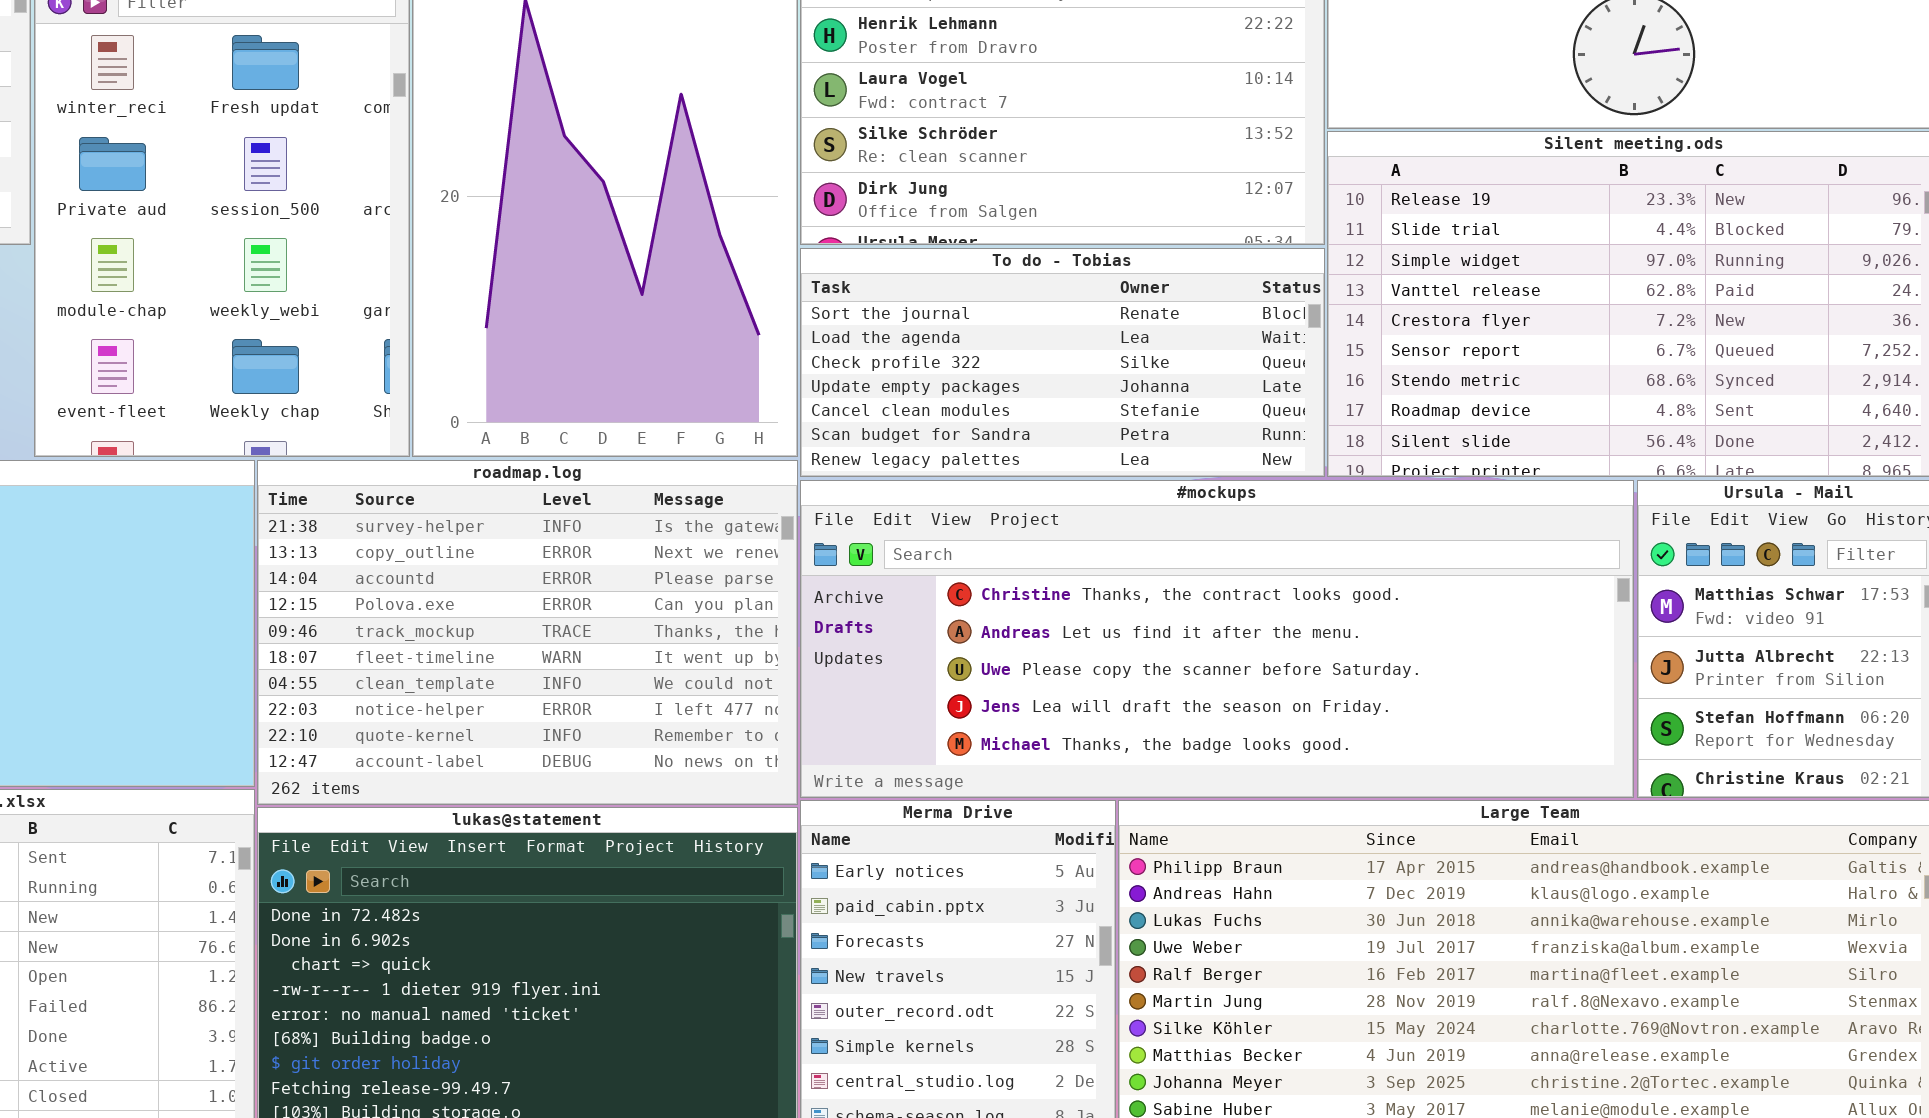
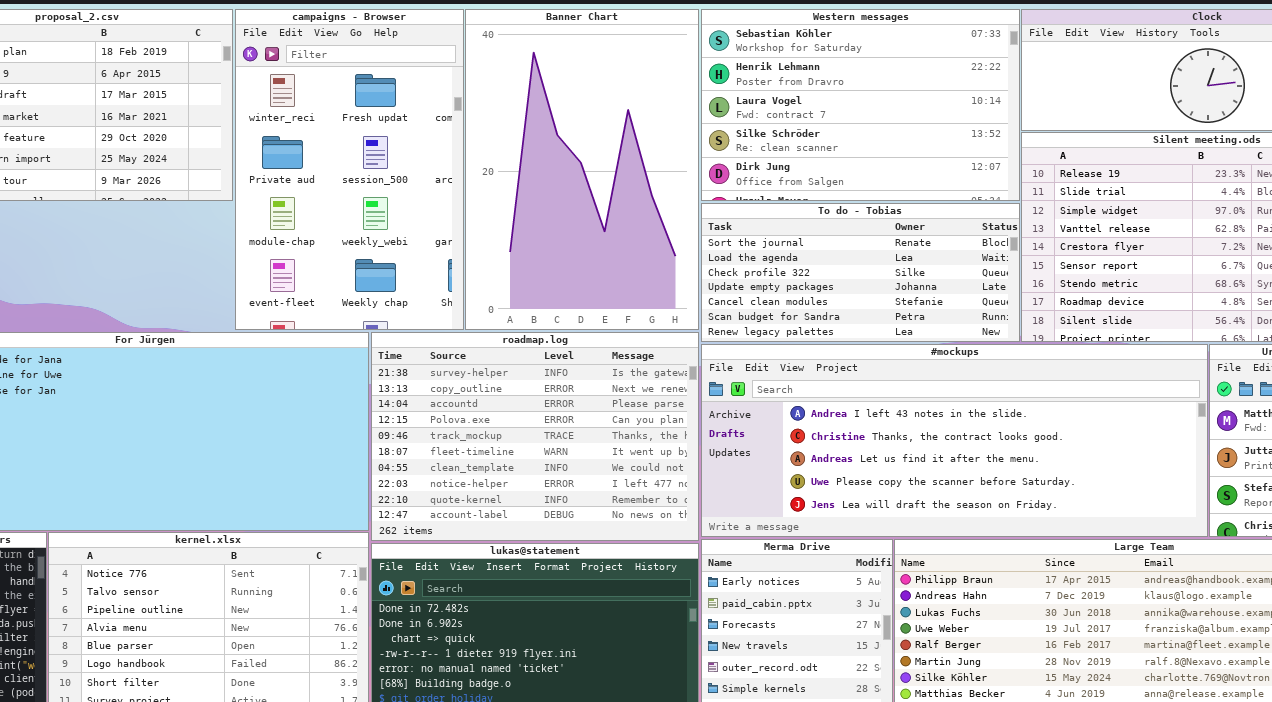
#mockups: [800,480,1634,798] -> [701,344,1208,537], scrolled up 1 row

